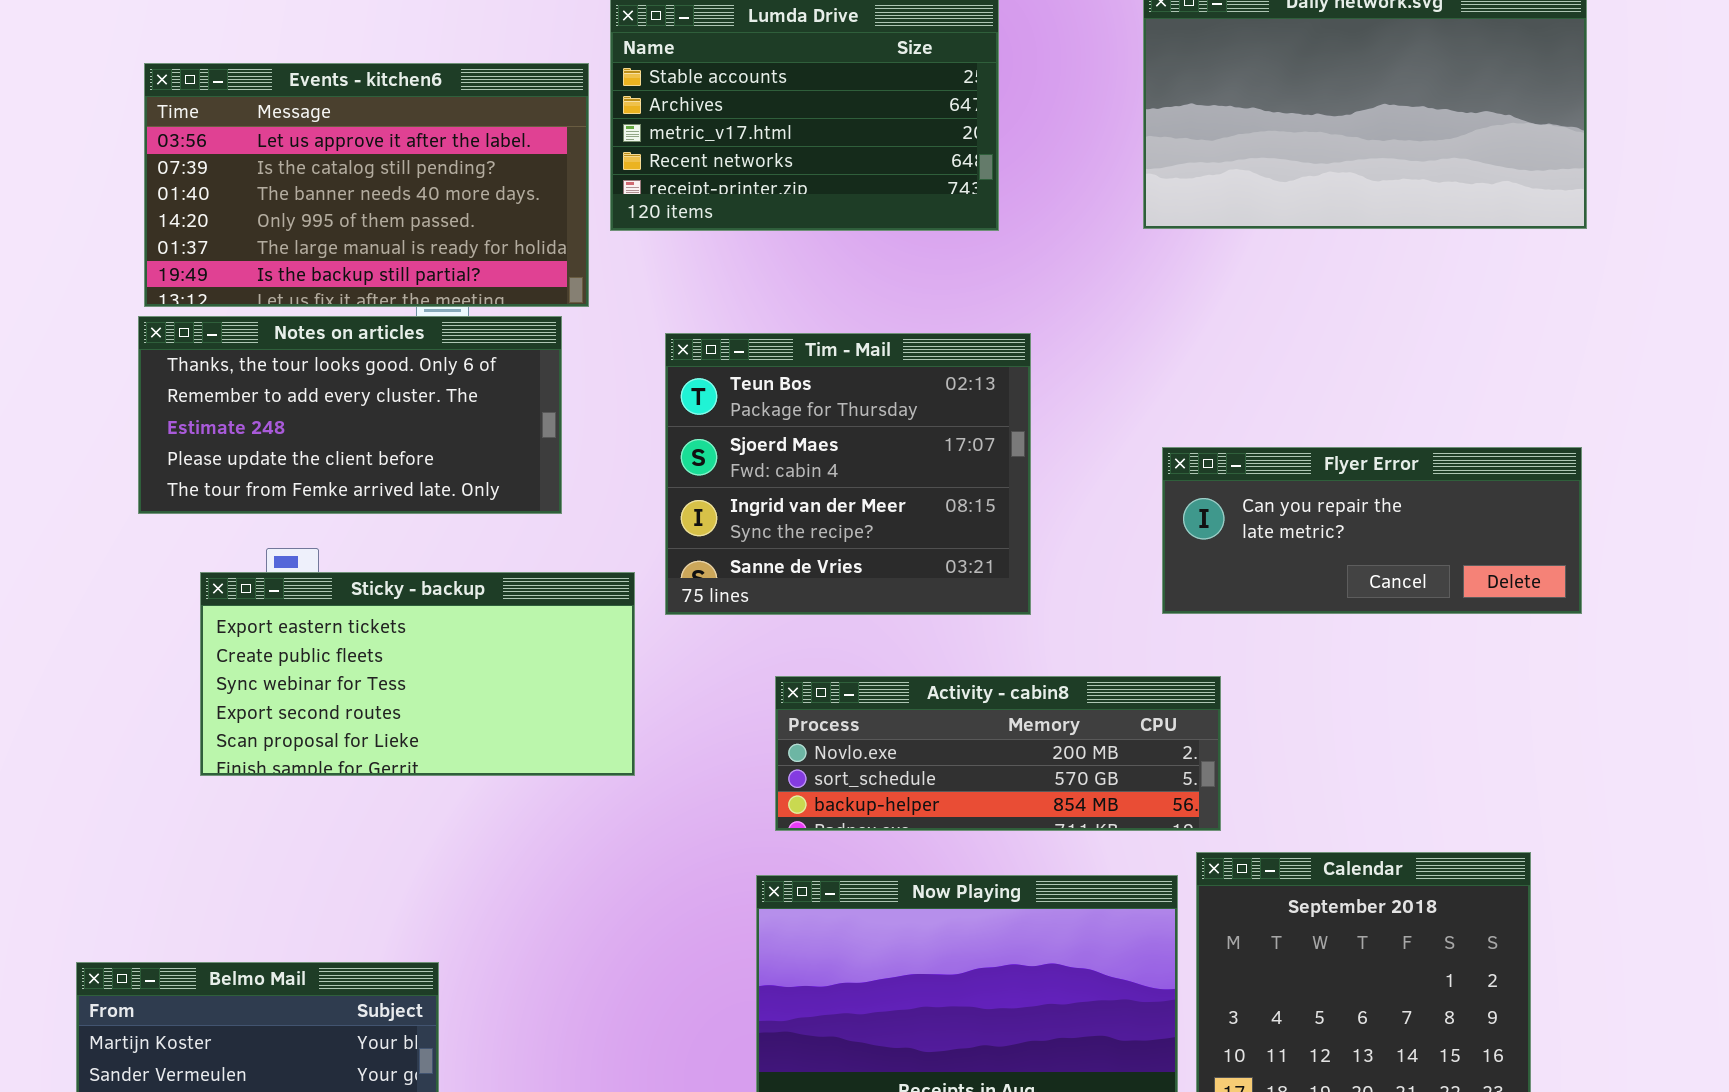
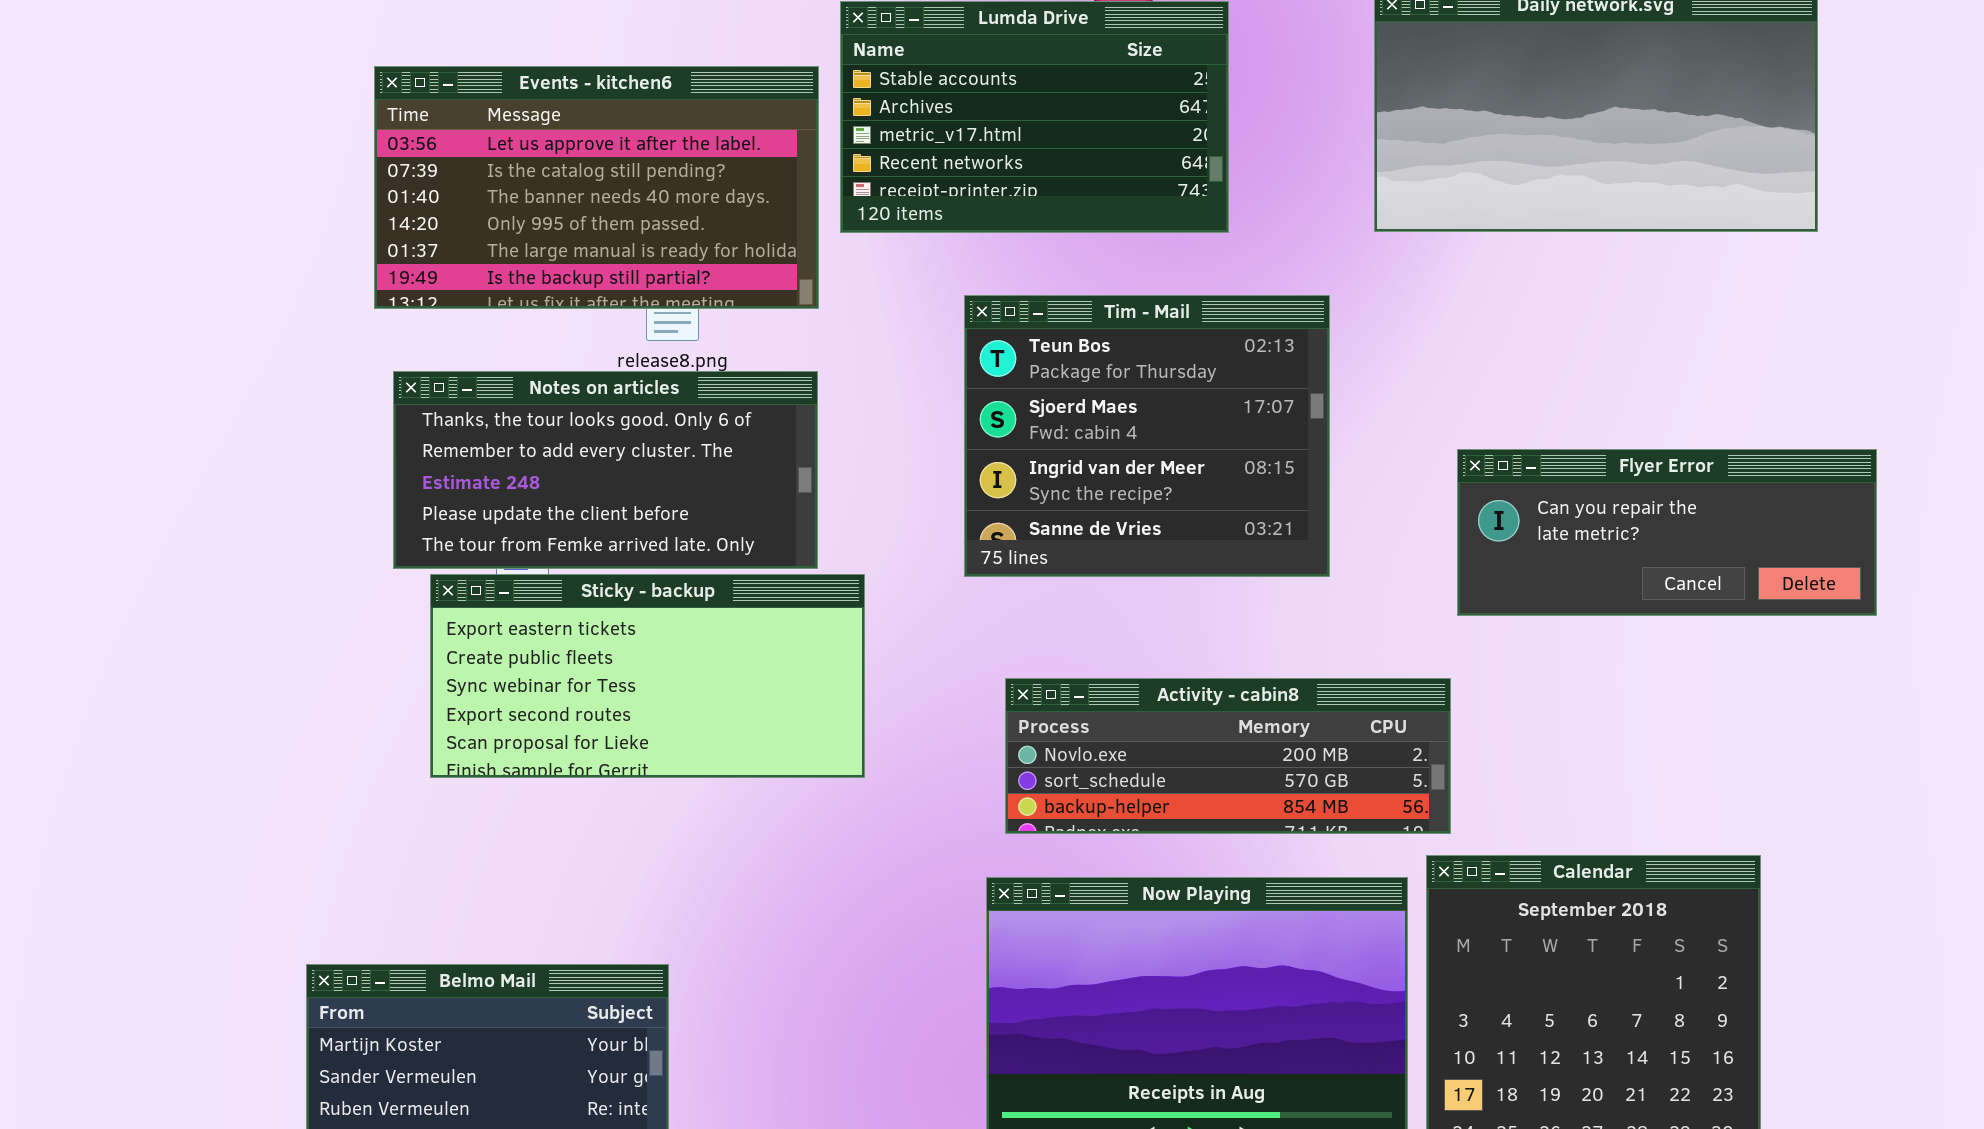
Notes on articles: [138,316,562,514] -> [393,371,818,569], moved
Tim - Mail: [665,333,1031,615] -> [964,295,1330,577], moved
Flyer Error: [1162,447,1582,614] -> [1457,449,1877,616], moved

